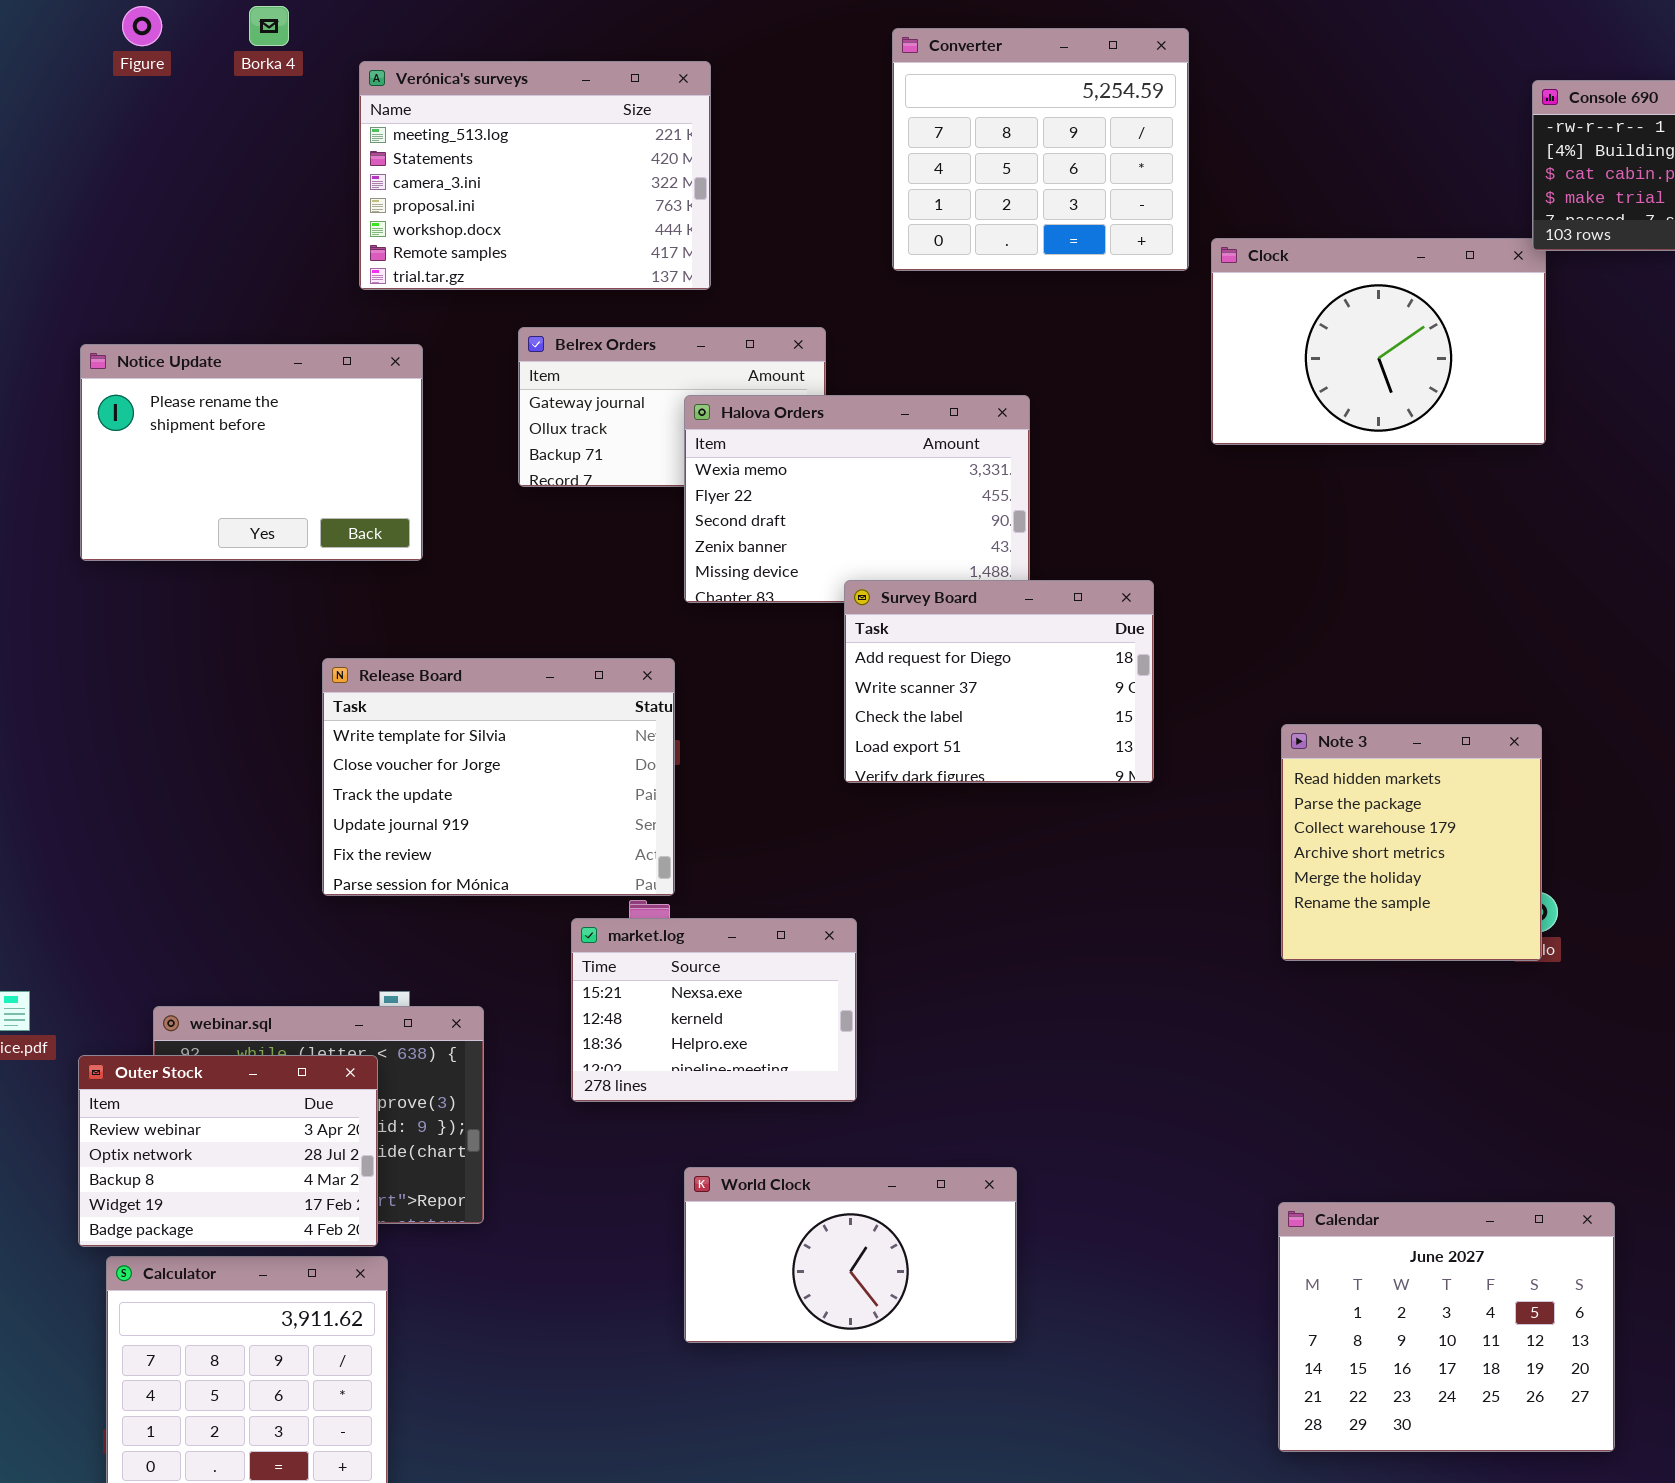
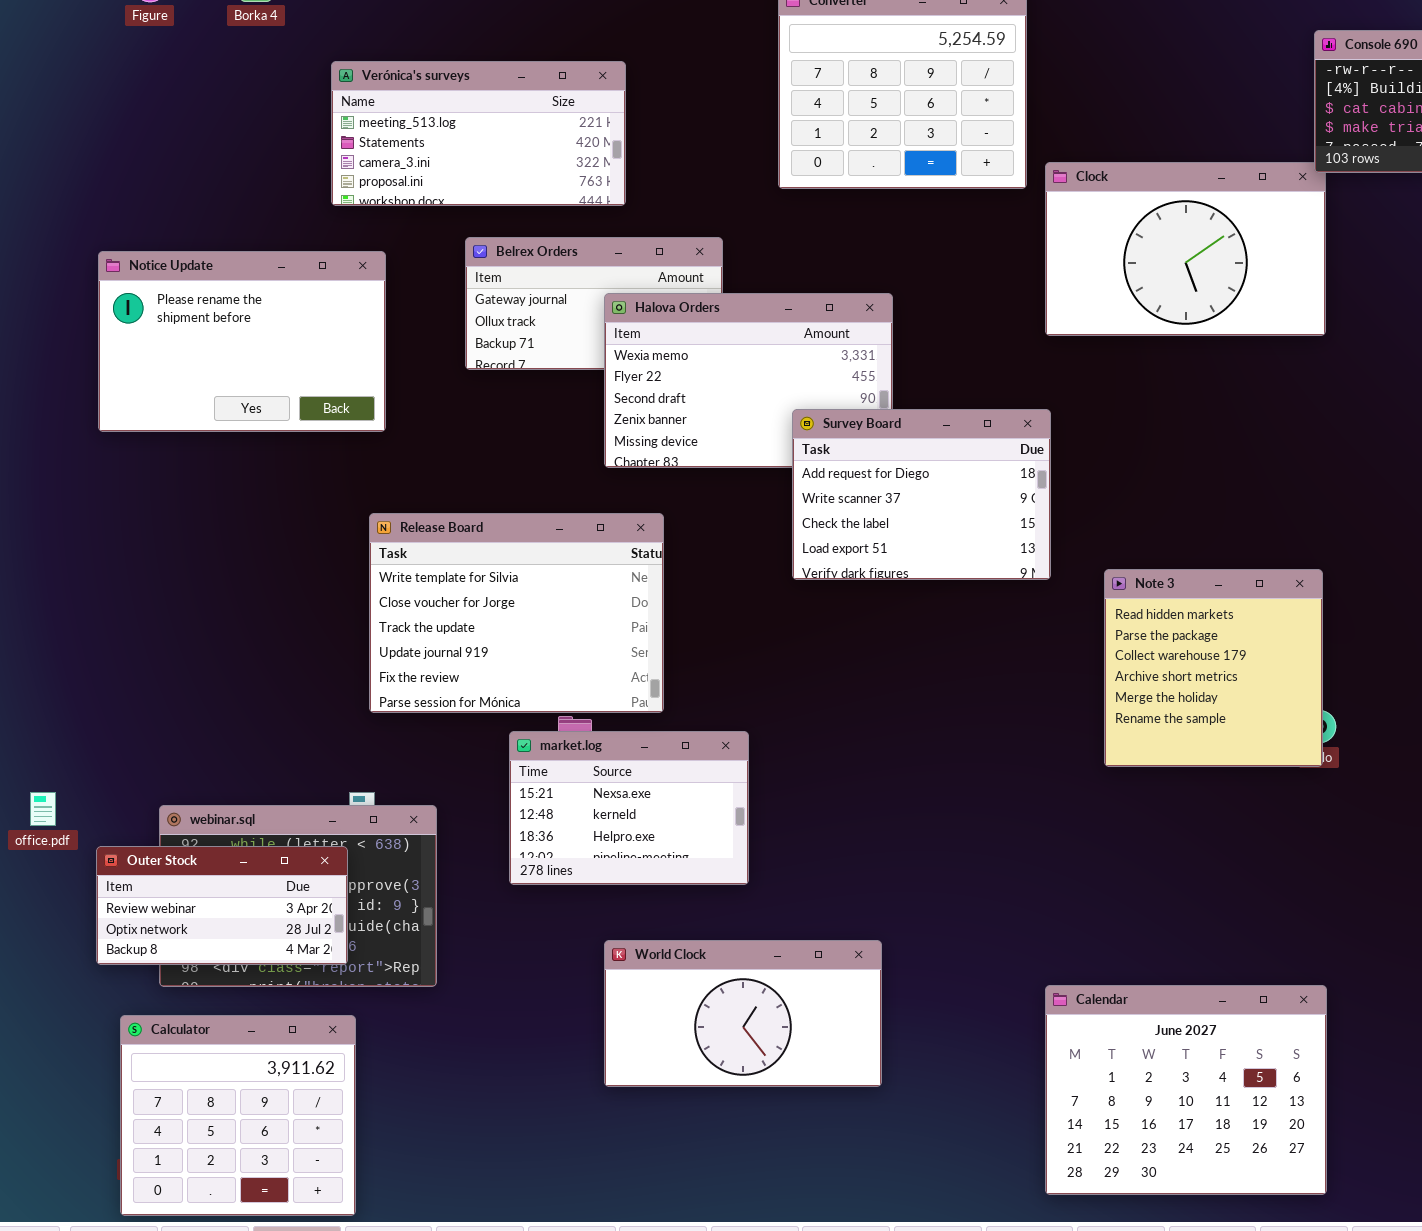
Verónica's surveys: [359,61,711,290] -> [331,61,626,206], resized
Survey Board: [844,580,1154,783] -> [792,409,1051,580], moved
Release Board: [322,658,675,896] -> [369,513,664,713], moved
Outer Stock: [78,1055,378,1247] -> [96,846,348,965], resized
Calendar: [1278,1202,1615,1452] -> [1045,985,1327,1195], moved

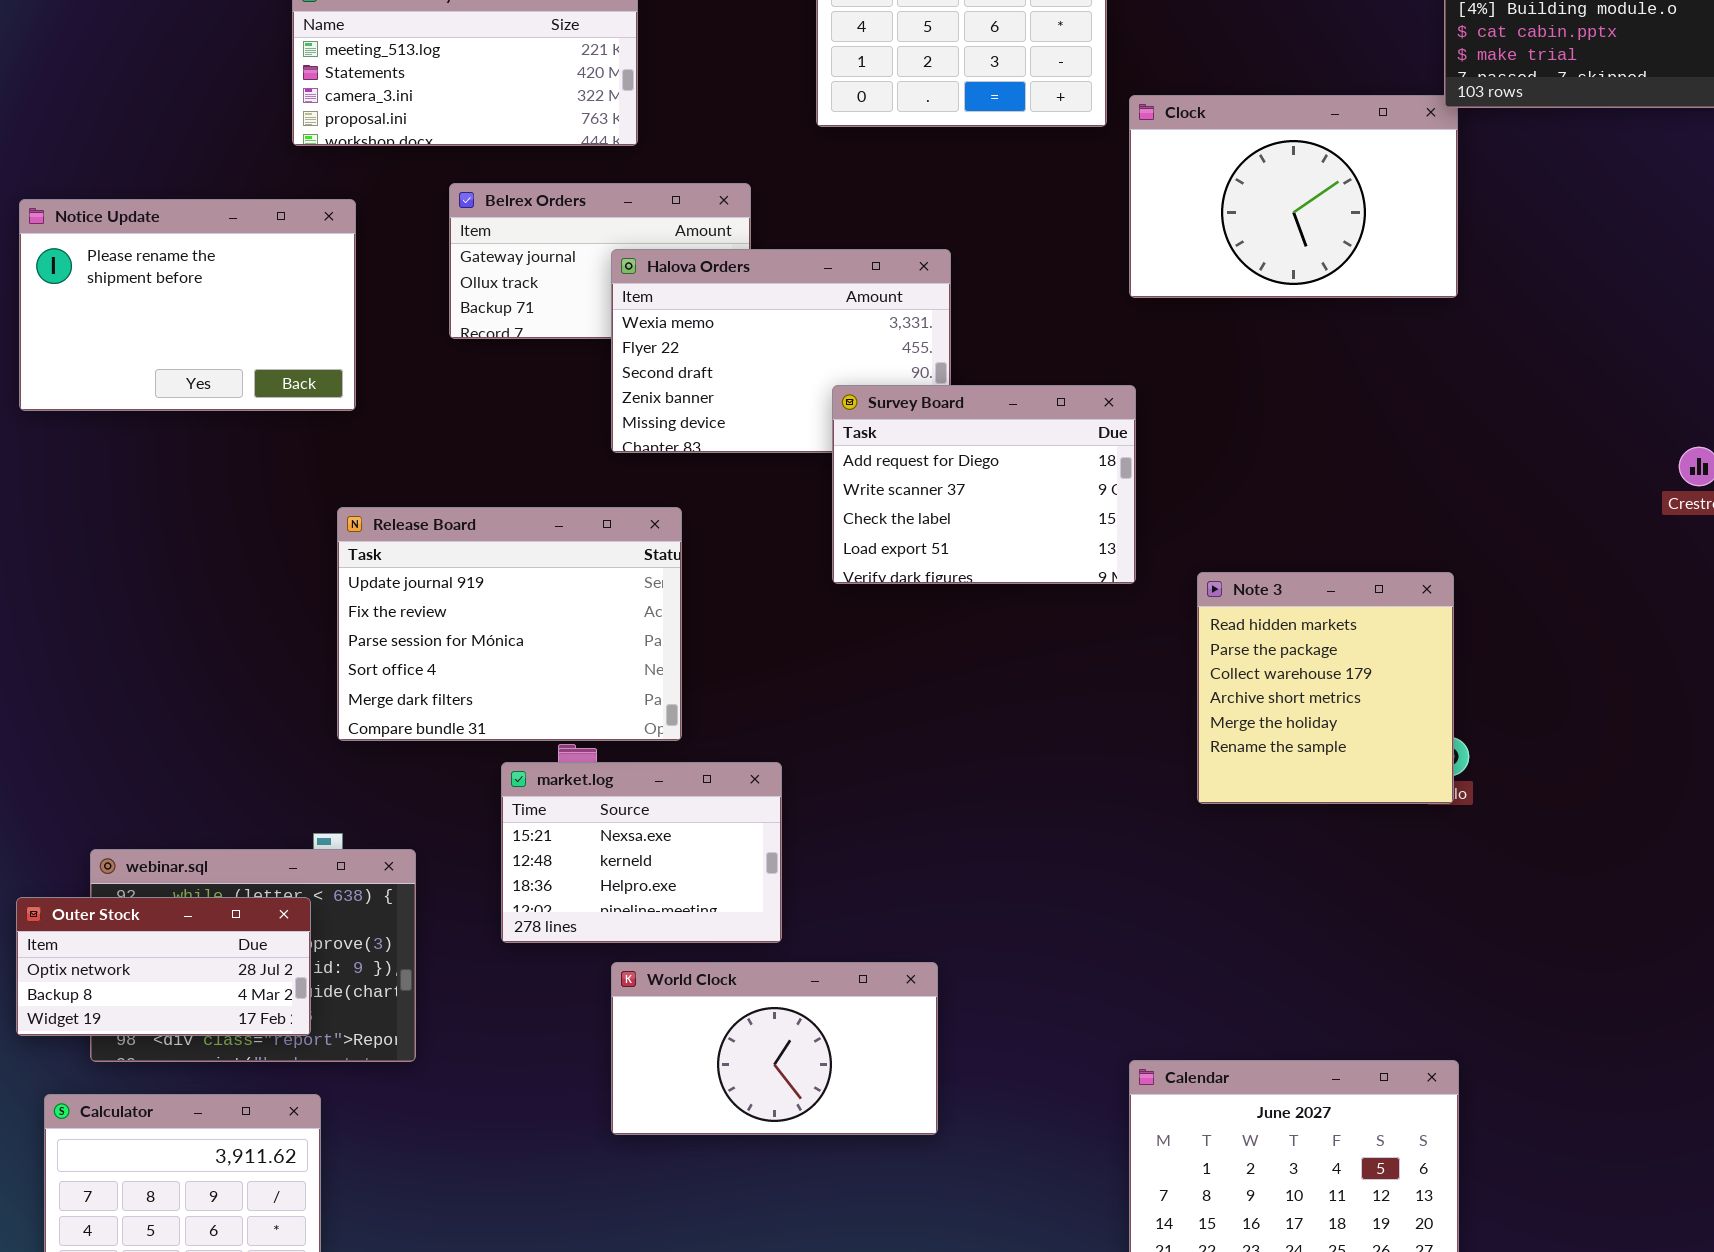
Release Board: [369,513,664,713] -> [337,507,682,741], scrolled down 3 rows
Outer Stock: [96,846,348,965] -> [16,897,311,1036], scrolled down 1 row
World Clock: [604,940,882,1087] -> [611,962,938,1135], moved

